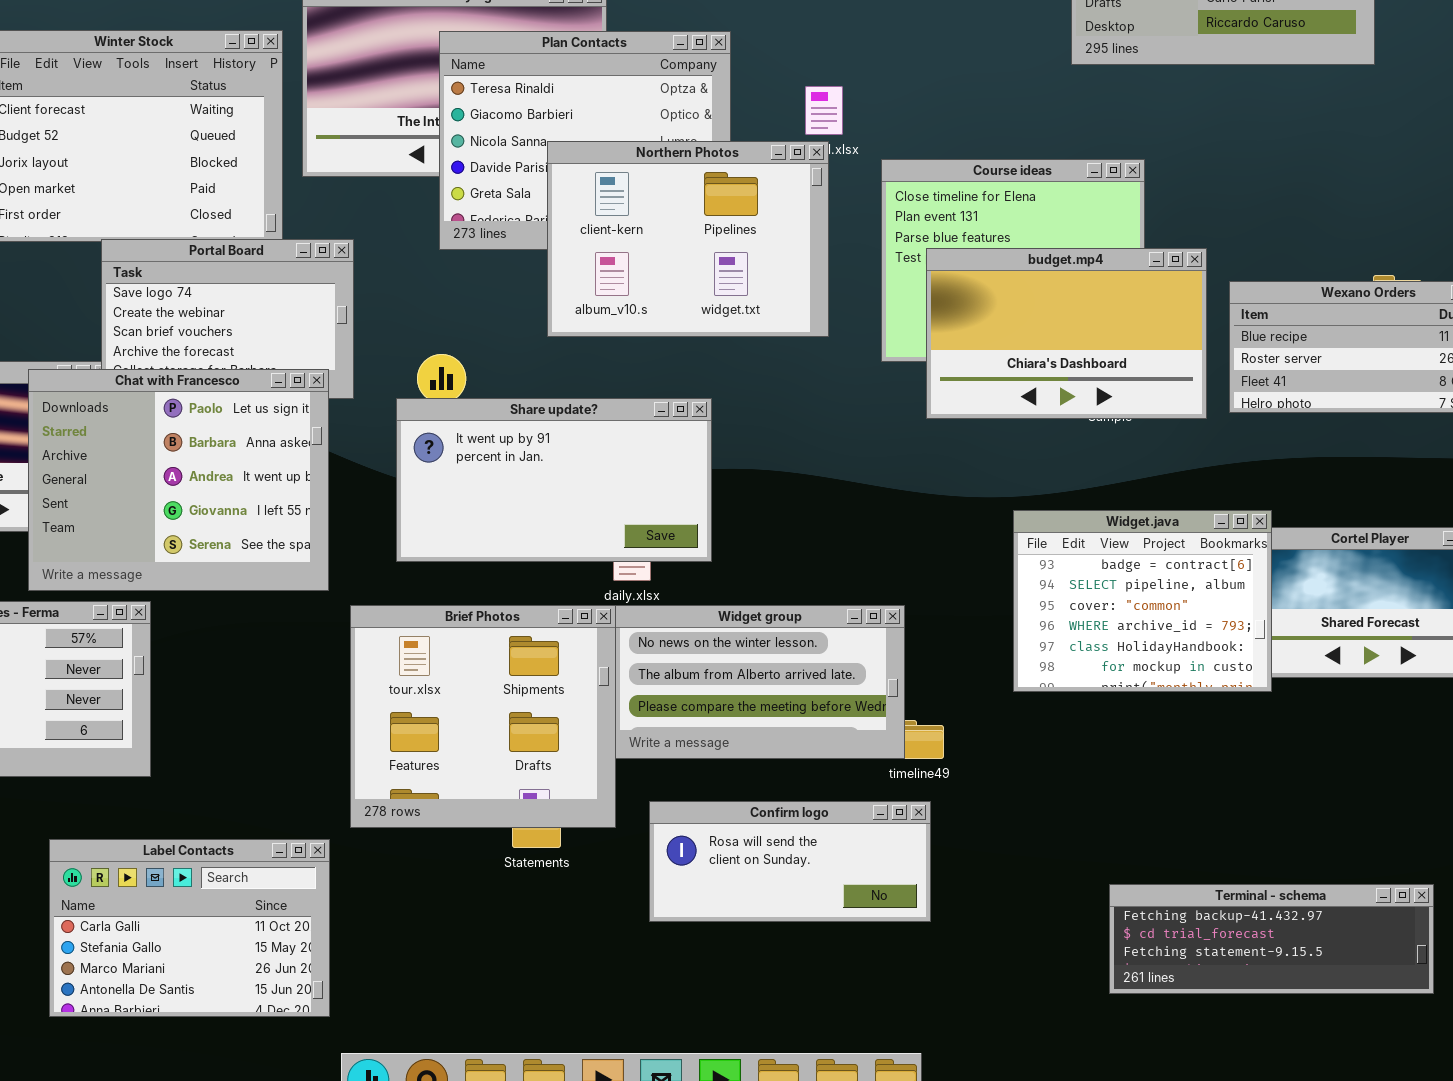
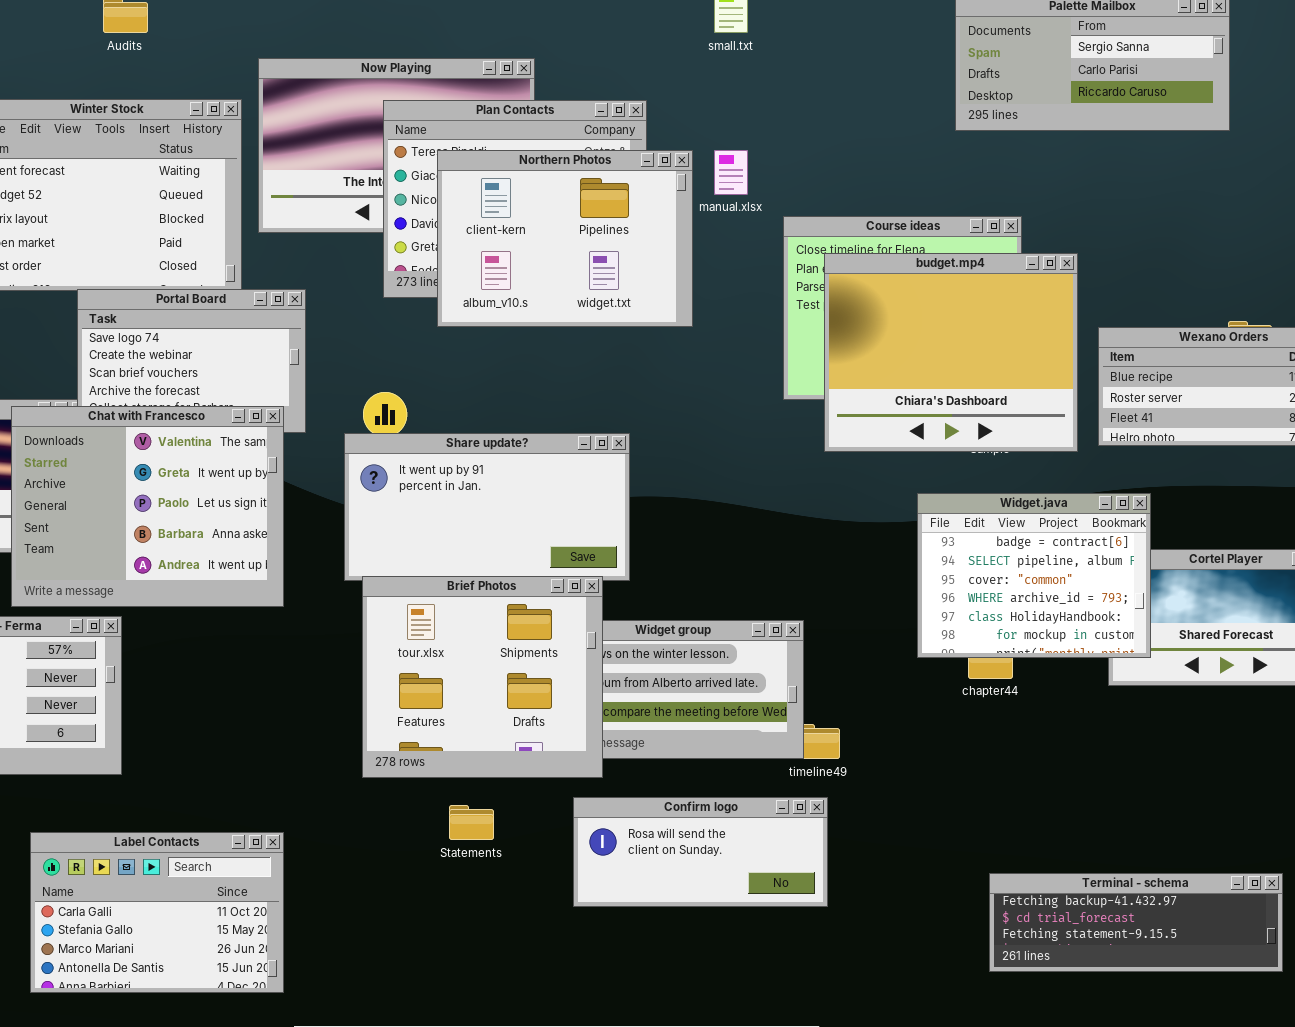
Northern Photos: [547,141,829,337] -> [437,150,693,327], moved
budget.mp4: [926,248,1207,419] -> [824,253,1078,452], resized
Chat with Francesco: [28,369,329,591] -> [11,406,284,607], scrolled up 2 rows
Widget.java: [1013,510,1272,692] -> [917,493,1151,658], moved
Brief Photos: [350,605,616,828] -> [362,576,603,778], moved

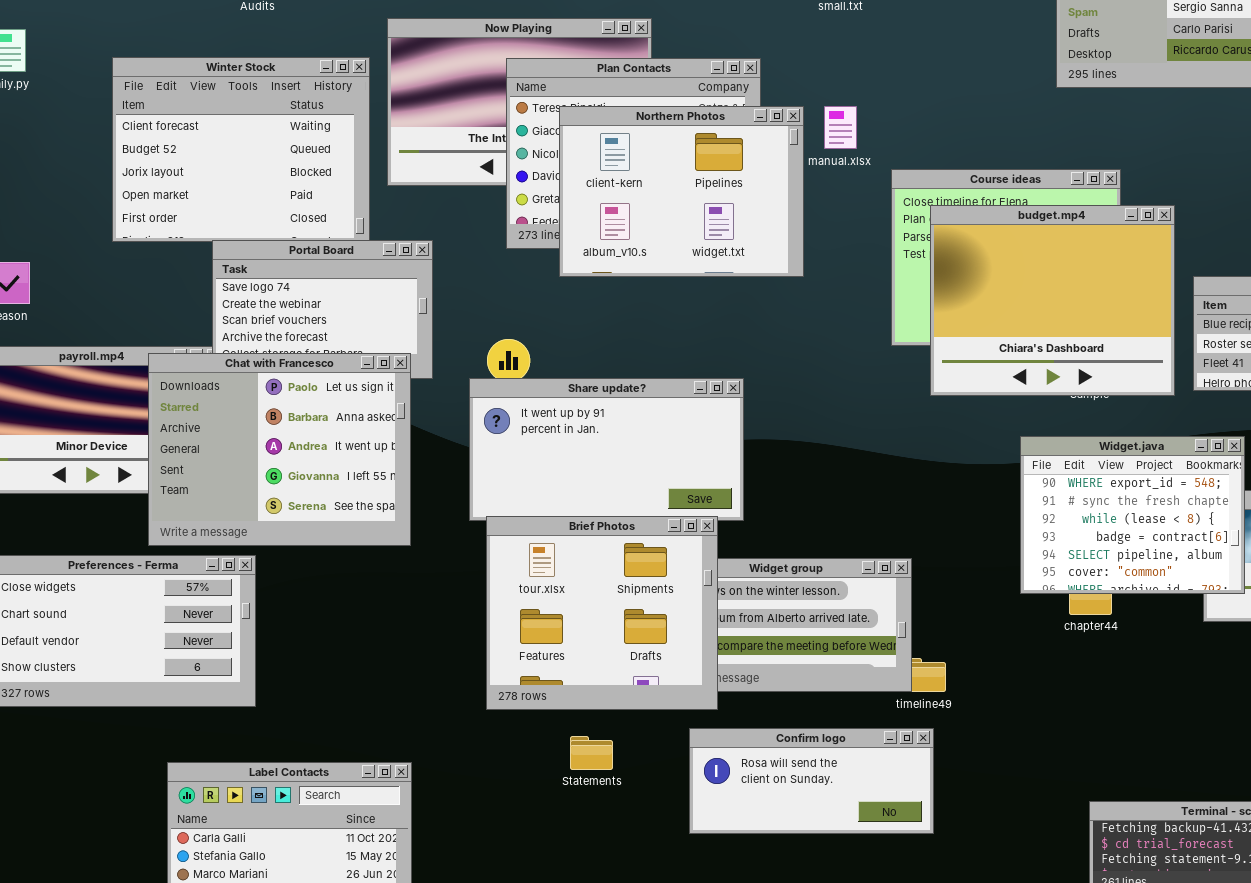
Chat with Francesco: [11,406,284,607] -> [148,353,411,546], scrolled down 2 rows
Widget.java: [917,493,1151,658] -> [1020,436,1245,594], scrolled up 3 rows

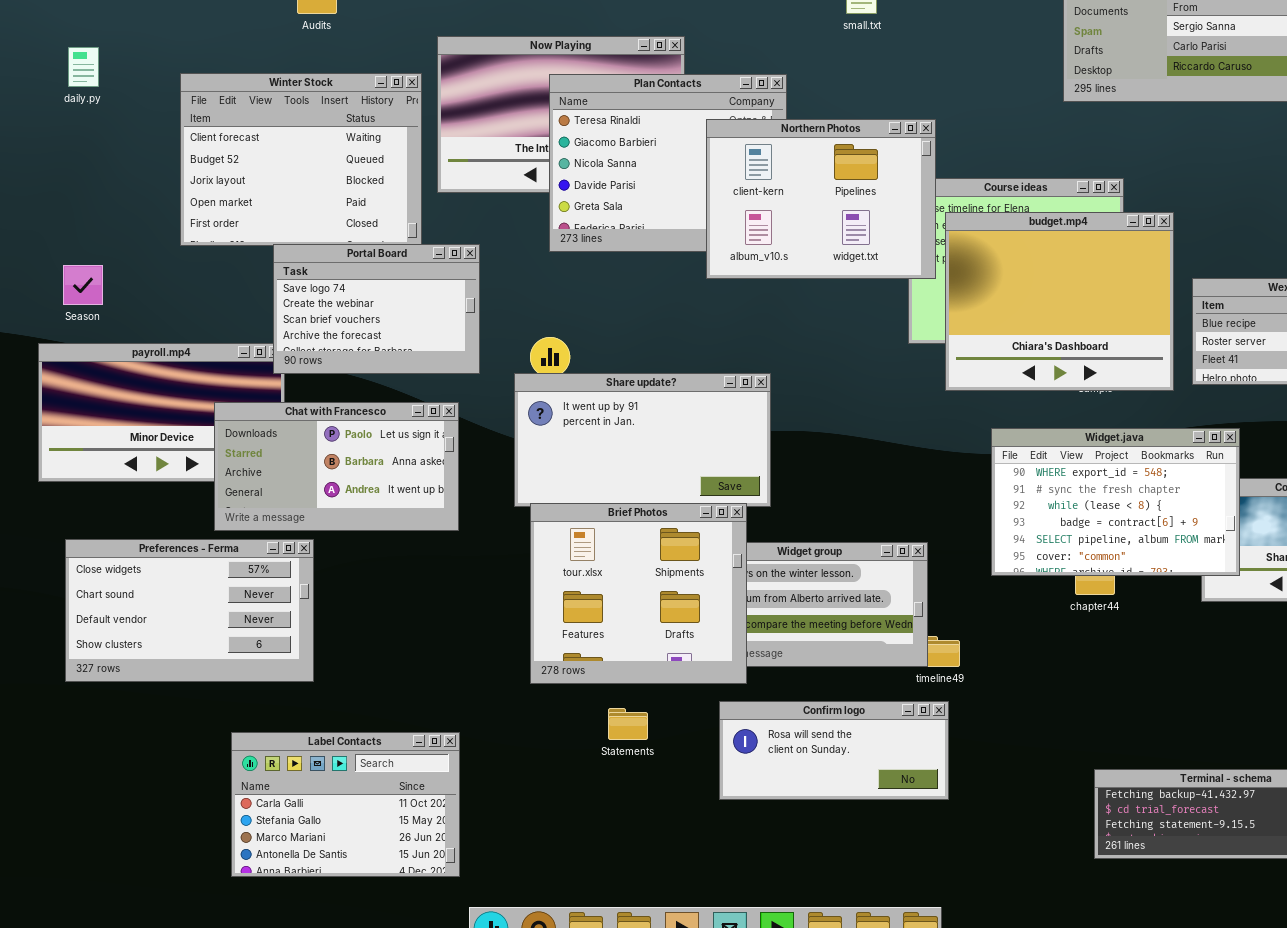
Northern Photos: [559,106,804,277] -> [706,119,936,279], moved
Chat with Francesco: [148,353,411,546] -> [214,402,459,531], resized
Widget.java: [1020,436,1245,594] -> [991,428,1240,576], resized

